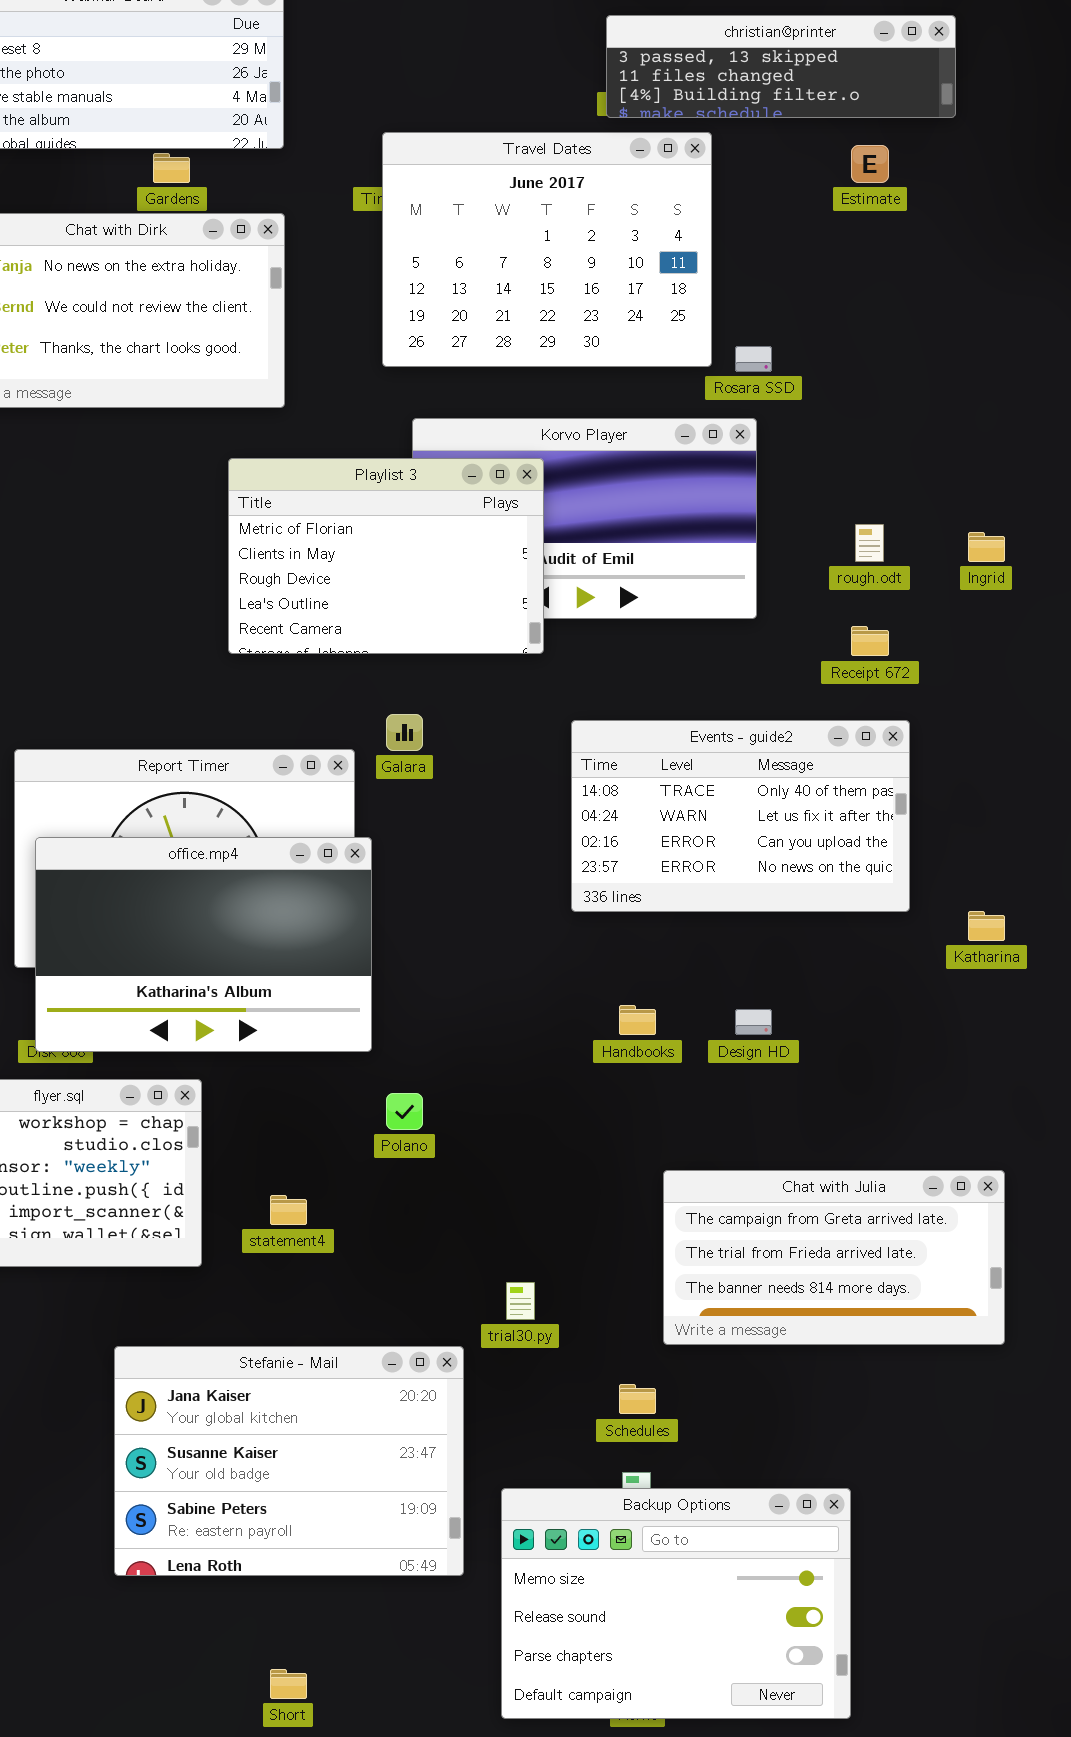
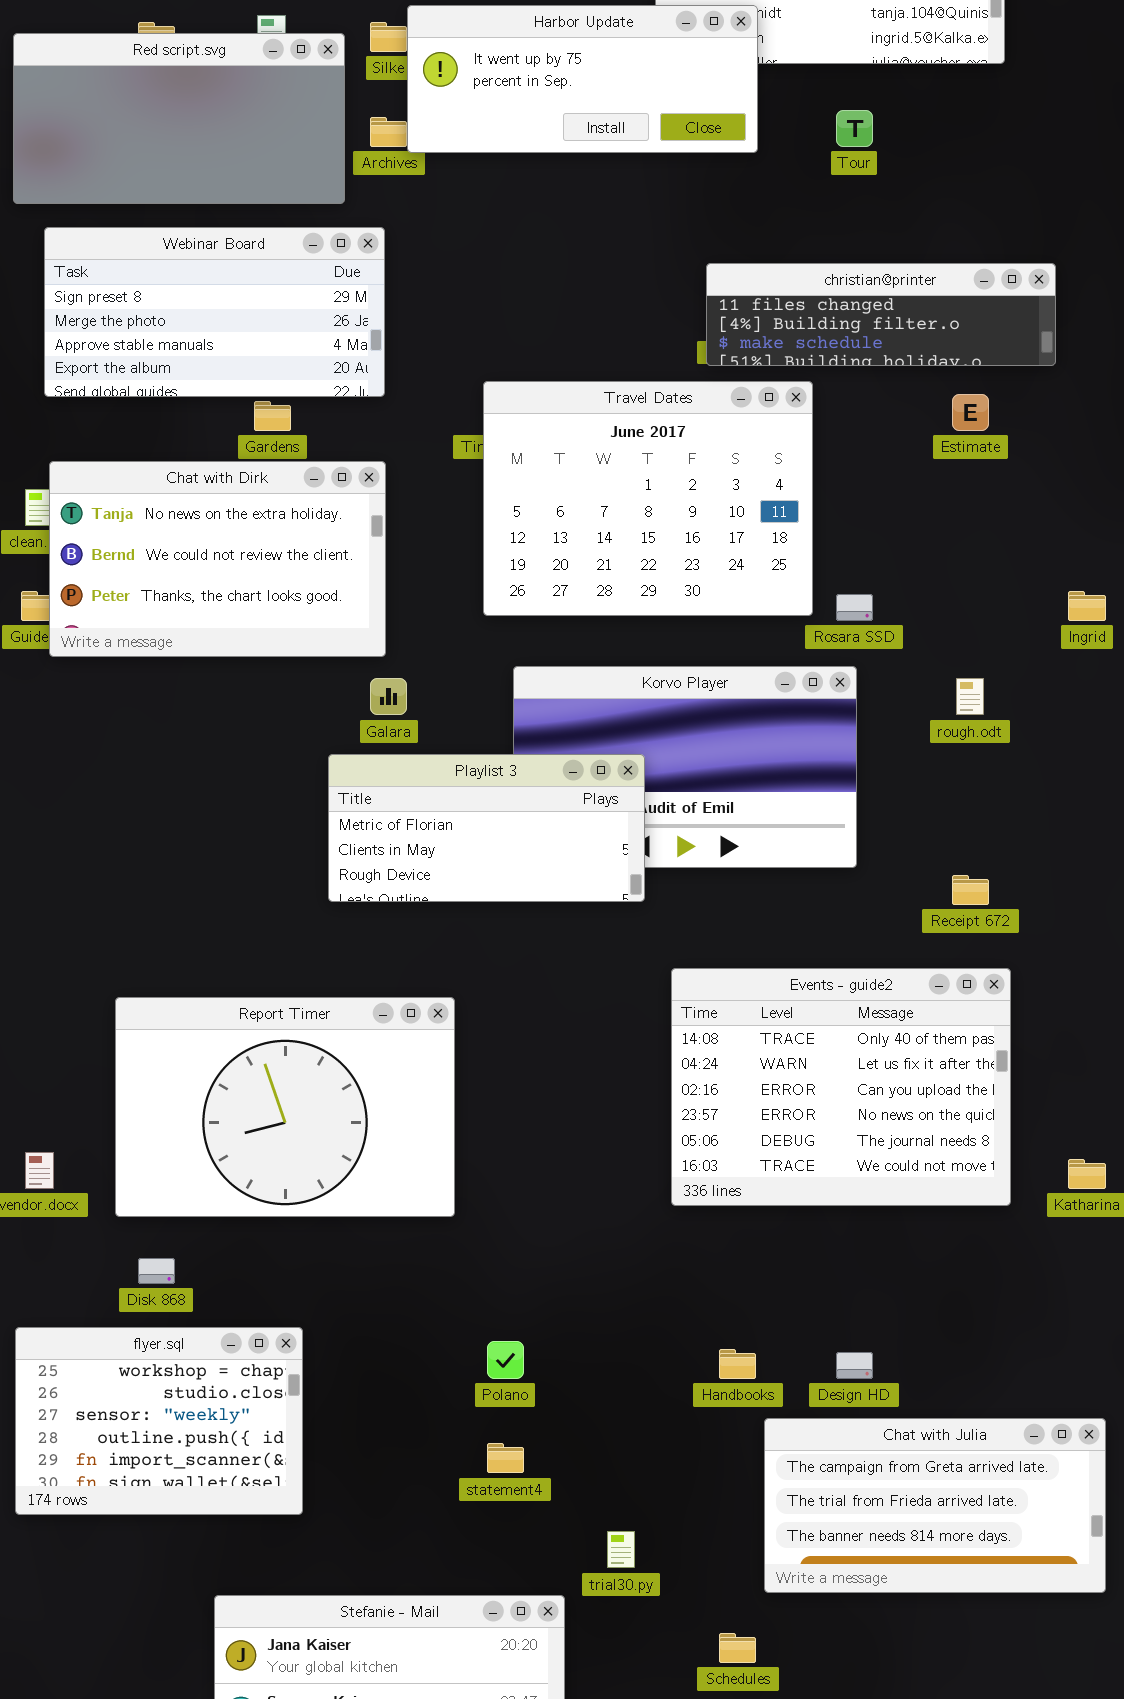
christian@printer: [606,15,956,118] -> [706,263,1056,366], scrolled down 1 row
Playlist 3: [228,458,544,654] -> [328,754,645,902], resized
rough.odt: [855,524,884,562] -> [956,678,984,715], moved
Ingrid: [968,532,1005,562] -> [1068,591,1106,621], moved
Galara: [386,714,423,751] -> [370,678,407,715], moved
Events - guide2: [571,720,910,912] -> [671,968,1011,1206], resized
office.mp4: [35,837,372,1052] -> none, closed
Handbooks: [619,1005,656,1035] -> [719,1349,756,1379], moved
Design HD: [735,1009,772,1035] -> [836,1352,873,1379], moved
statement4: [270,1195,307,1225] -> [487,1443,524,1473], moved

